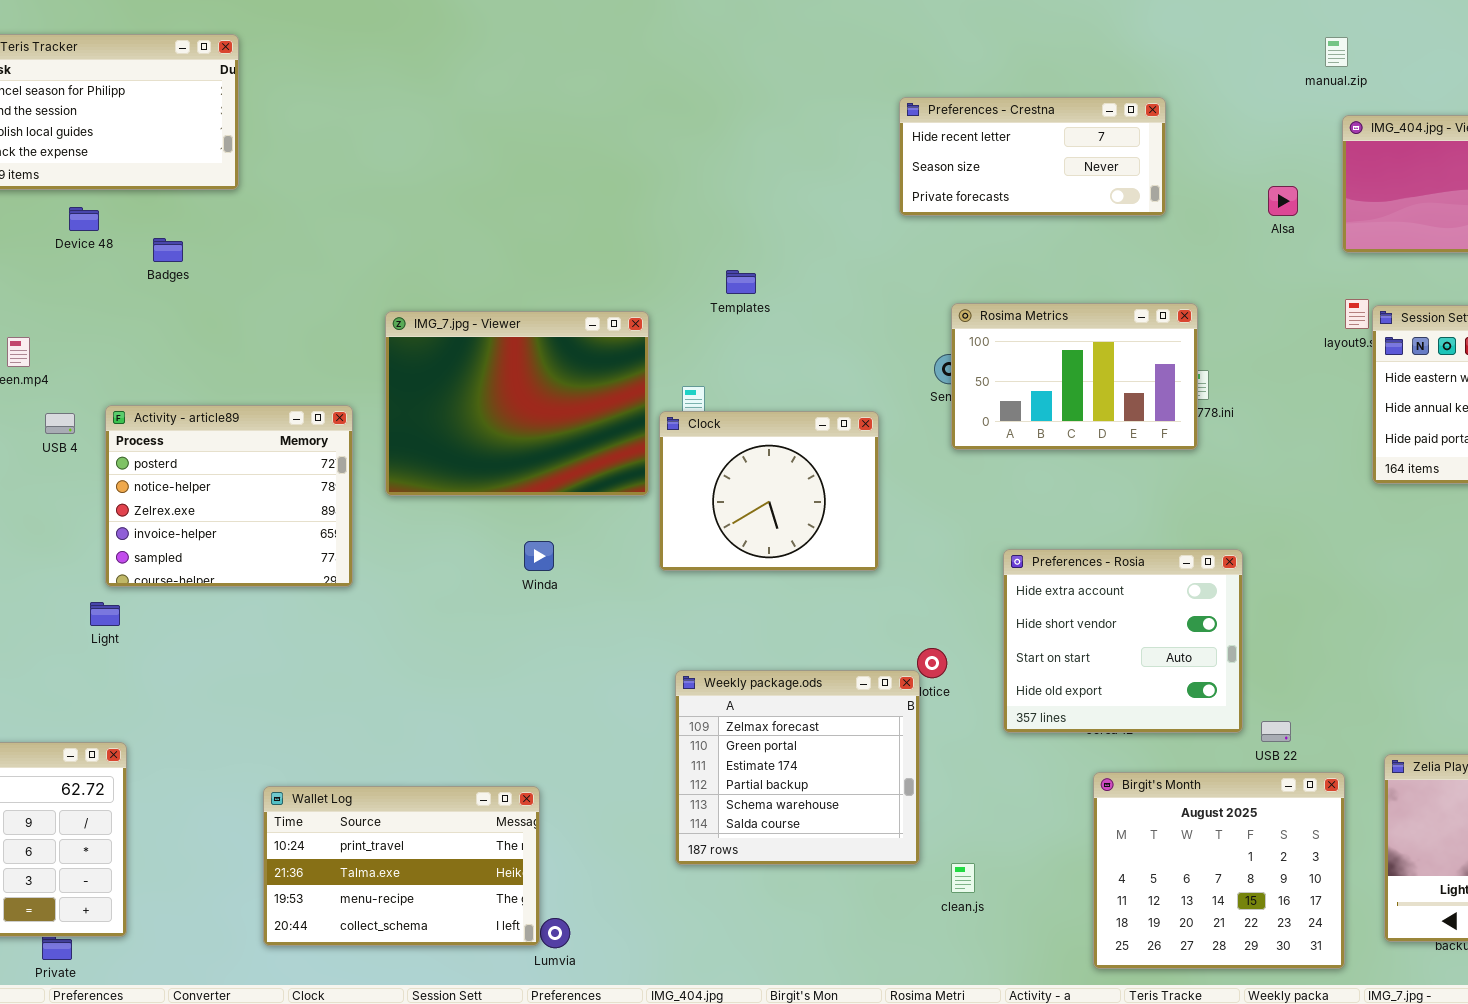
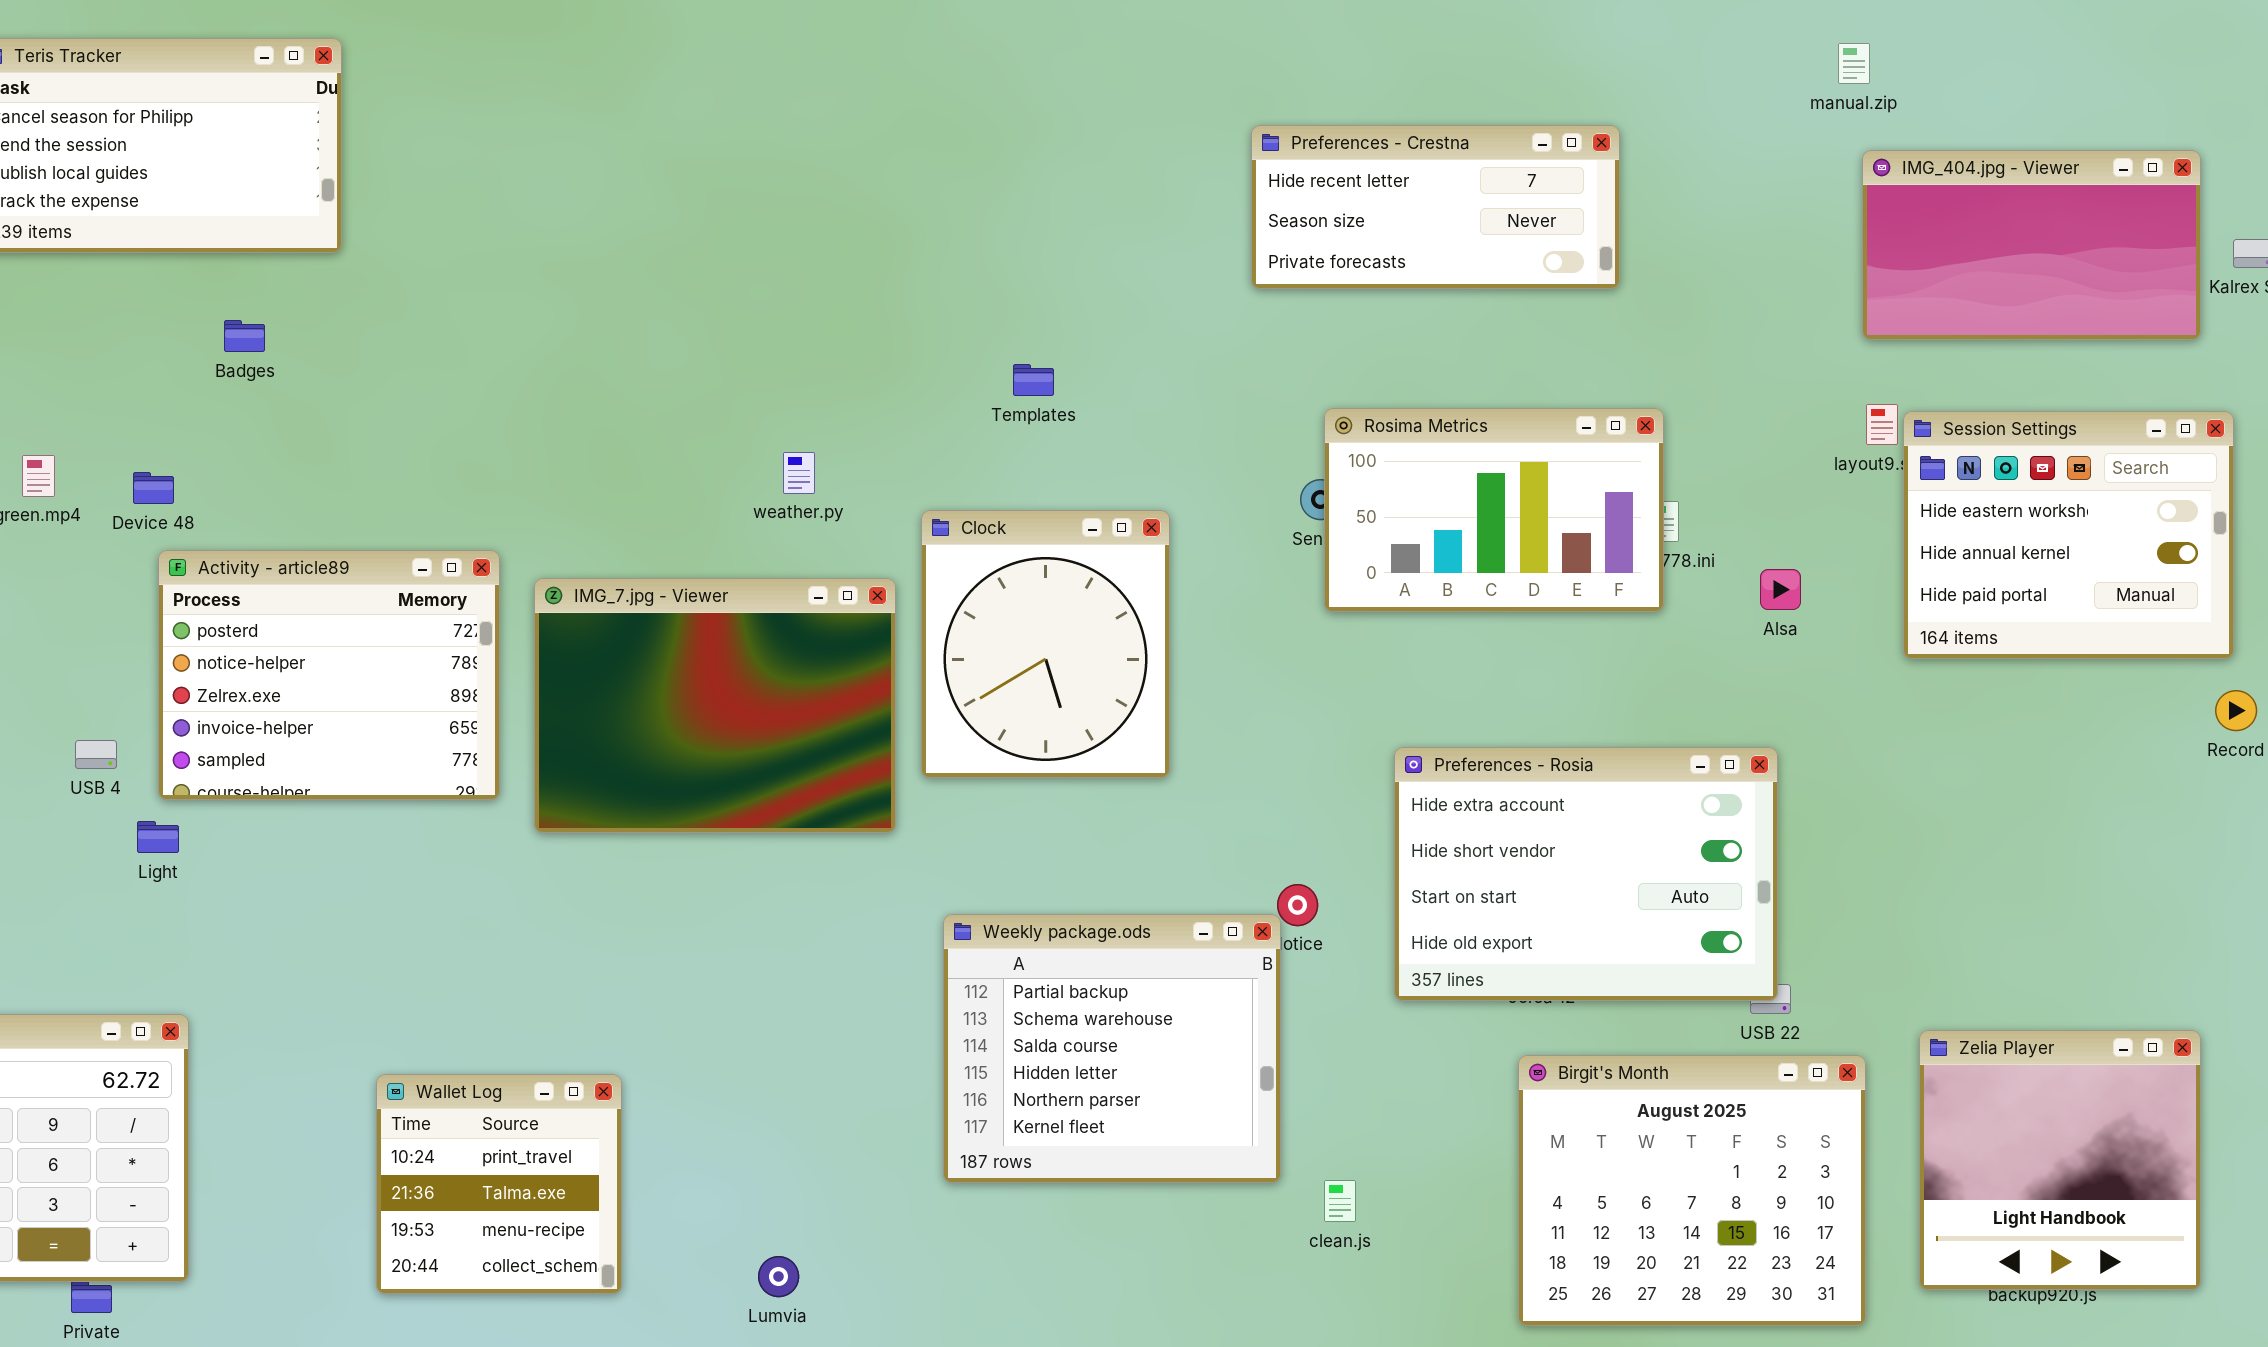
Alsa: [1268,186,1298,216] -> [1760,569,1801,610], moved
Device 48: [69,207,99,231] -> [133,472,174,504], moved
IMG_7.jpg - Viewer: [385,311,649,496] -> [534,578,896,833], moved
Clock: [659,411,879,571] -> [921,510,1170,778], resized
USB 4: [45,413,75,434] -> [75,740,117,769], moved
Preferences - Rosia: [1003,549,1243,733] -> [1394,747,1778,1001], resized
Weekly package.ods: [675,670,920,865] -> [943,914,1281,1183], scrolled down 3 rows
Wallet Log: [263,786,540,946] -> [376,1074,622,1294], resized

